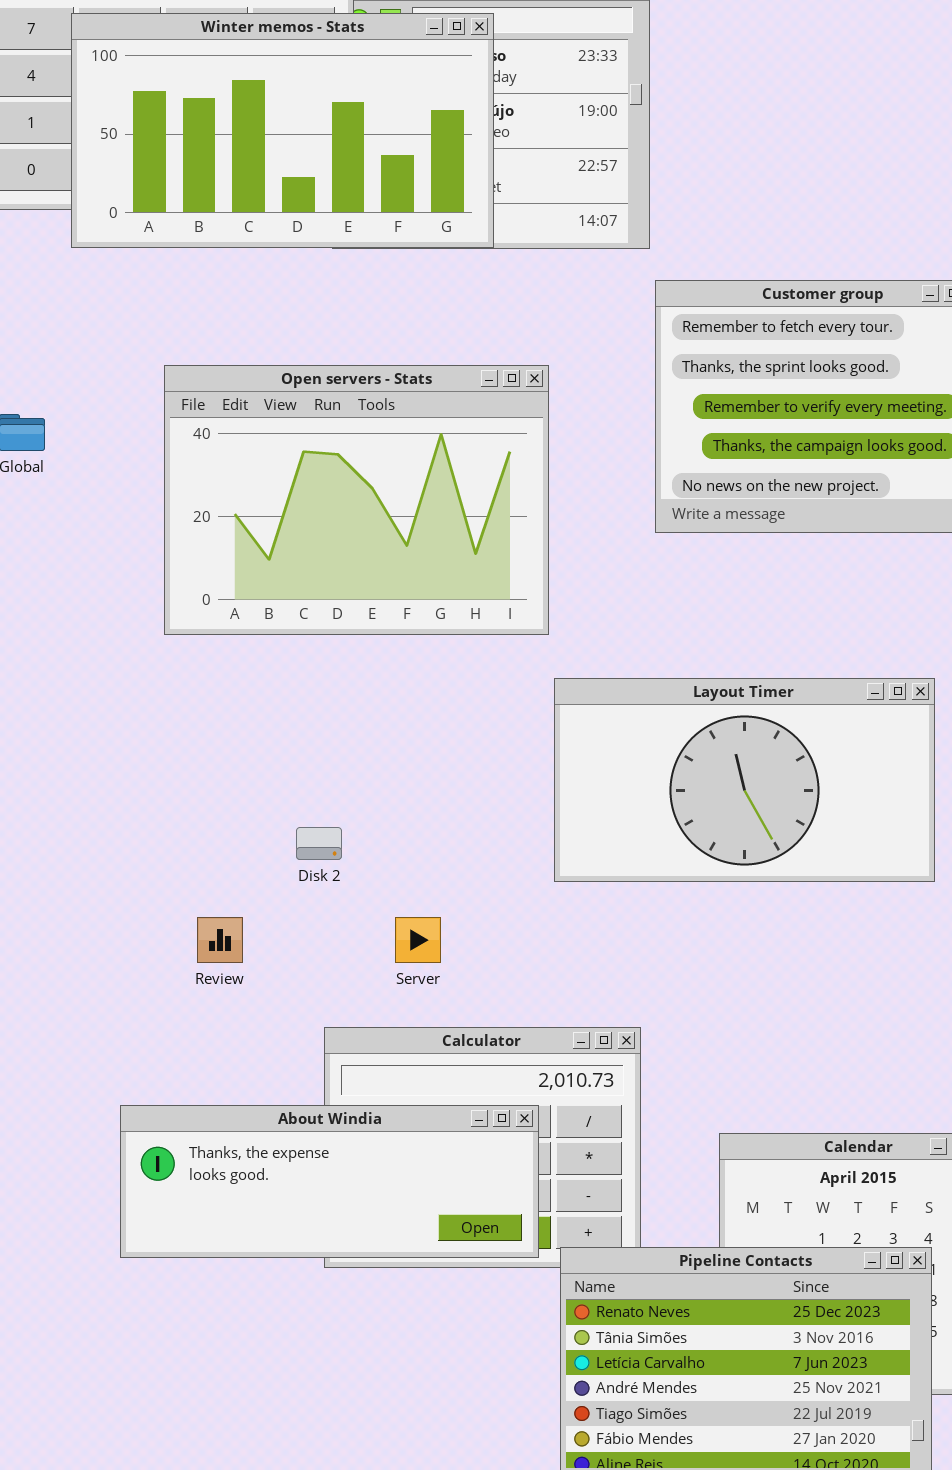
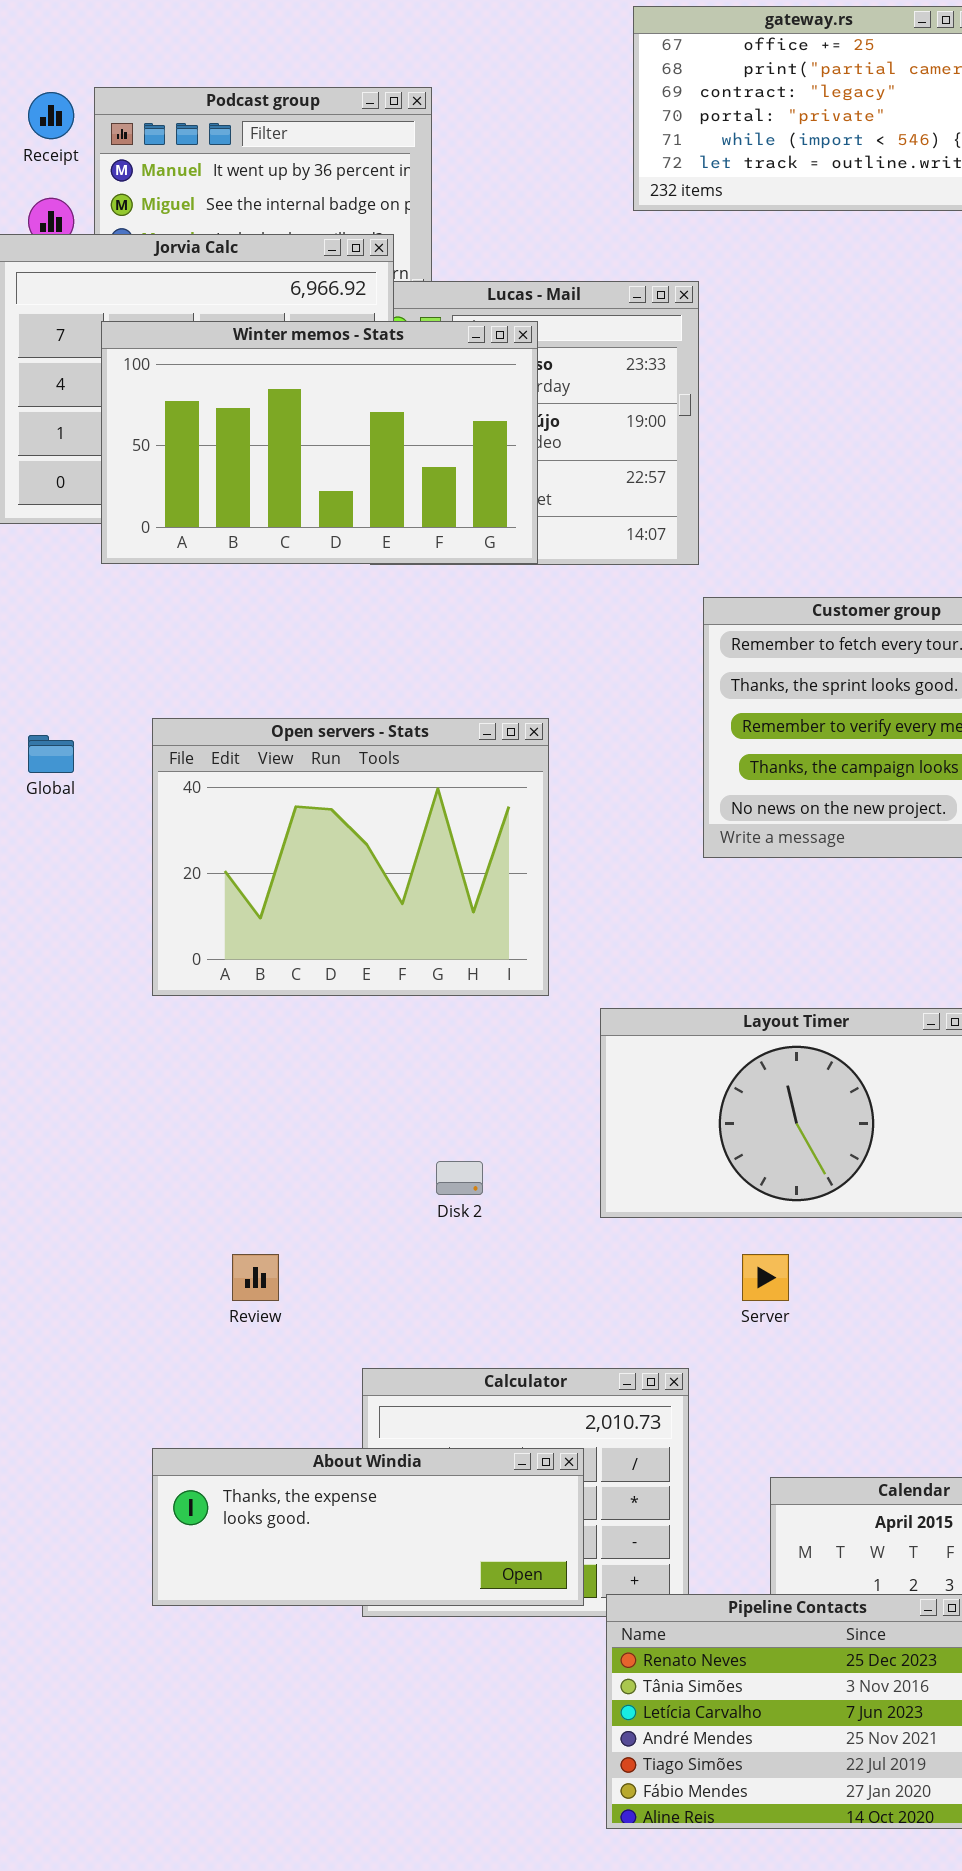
Open servers - Stats: [164,365,549,635] -> [152,718,549,996], moved
Disk 2: [296,827,342,860] -> [436,1161,483,1195], moved
Server: [395,917,441,963] -> [742,1254,789,1301], moved

